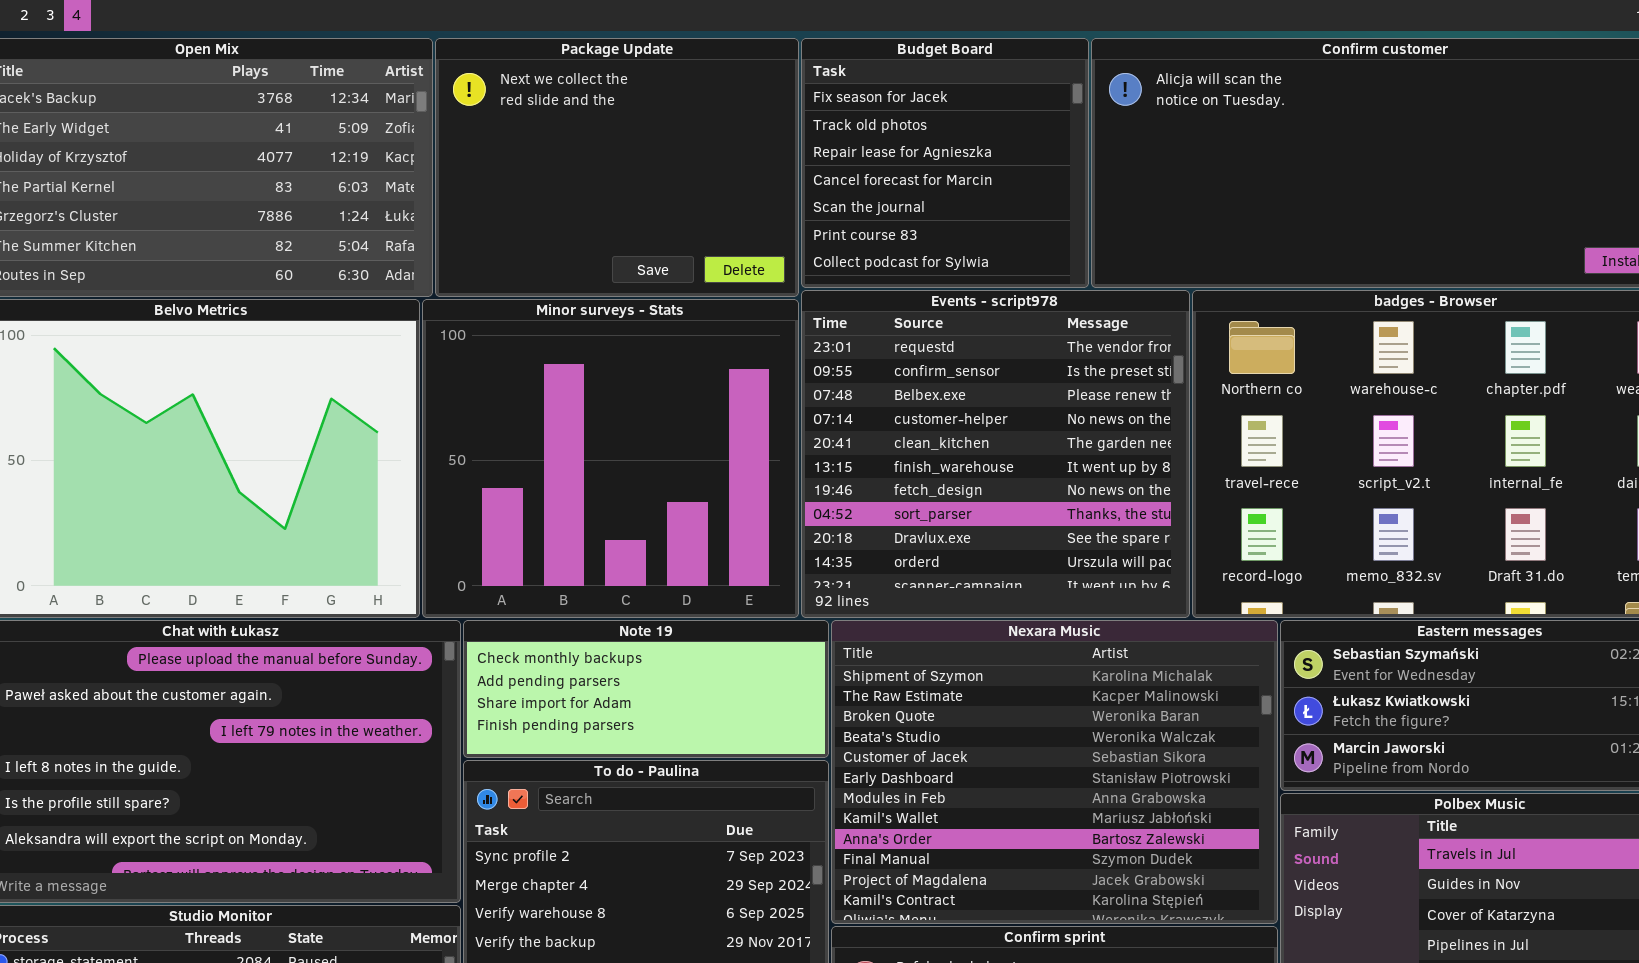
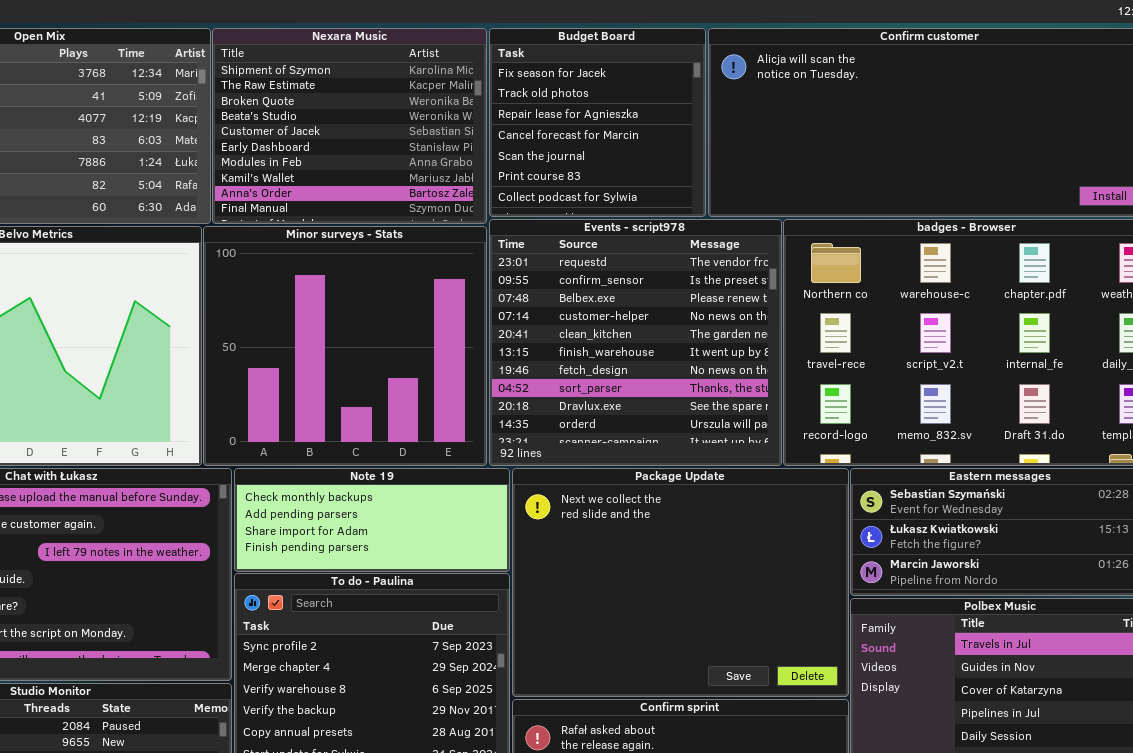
Package Update: [435,38,799,297] -> [512,468,849,697], moved, resized
Nexara Music: [831,620,1278,924] -> [212,28,487,224], moved, resized

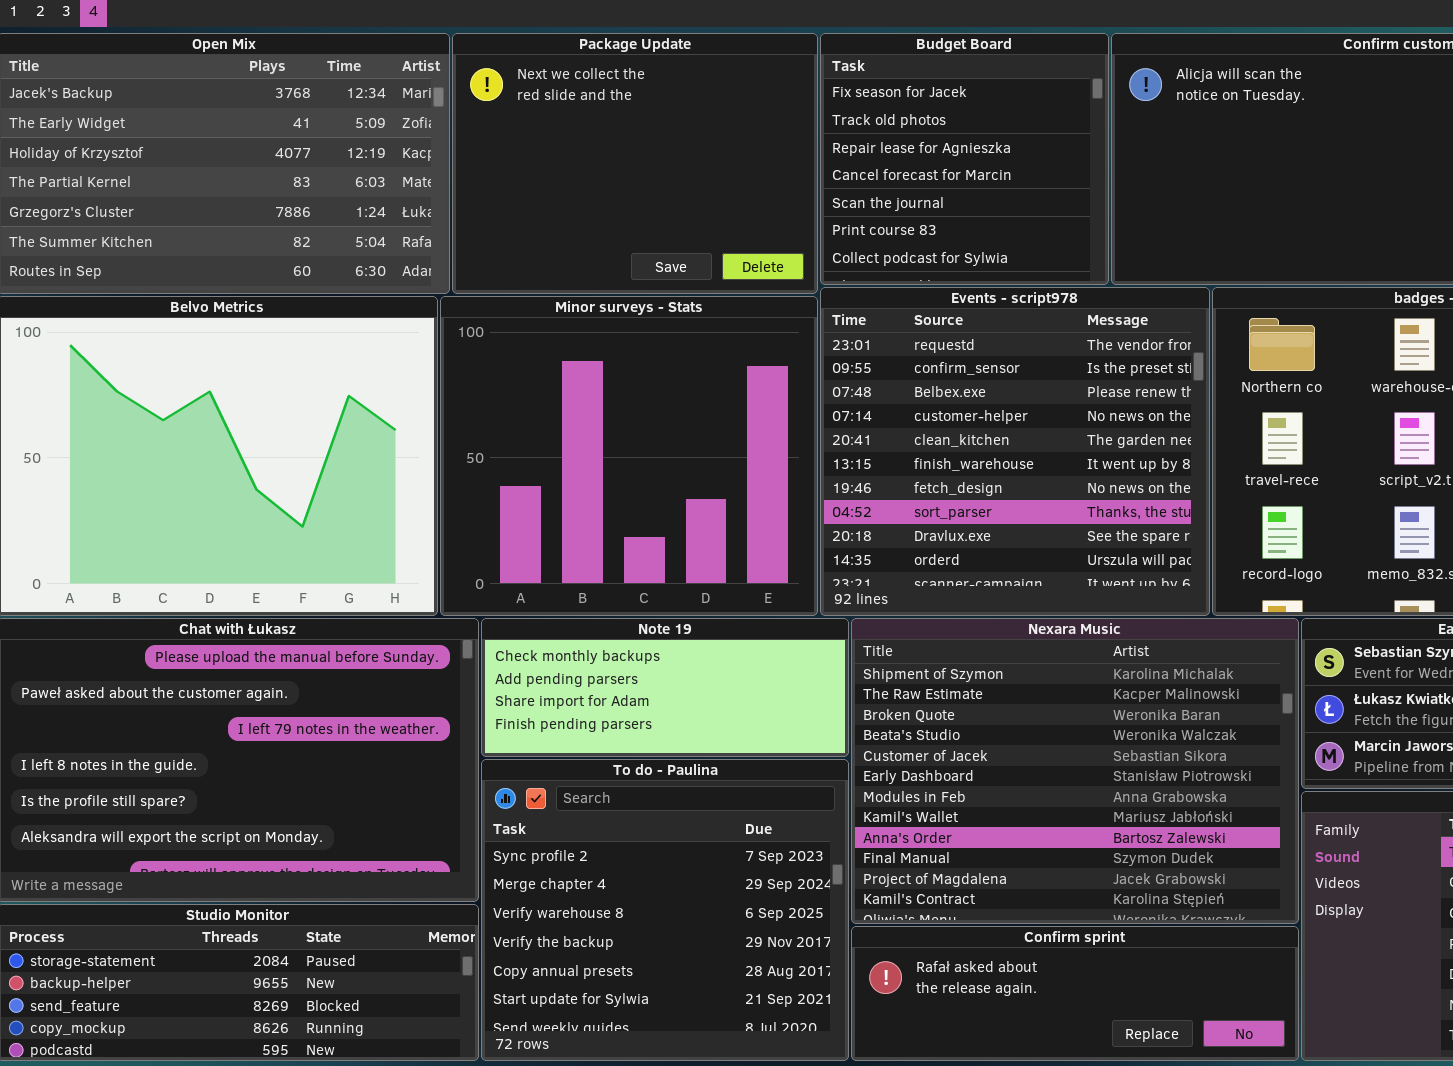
Nexara Music: [212,28,487,224] -> [851,618,1299,924], moved, resized
Package Update: [512,468,849,697] -> [452,33,818,294], moved, resized

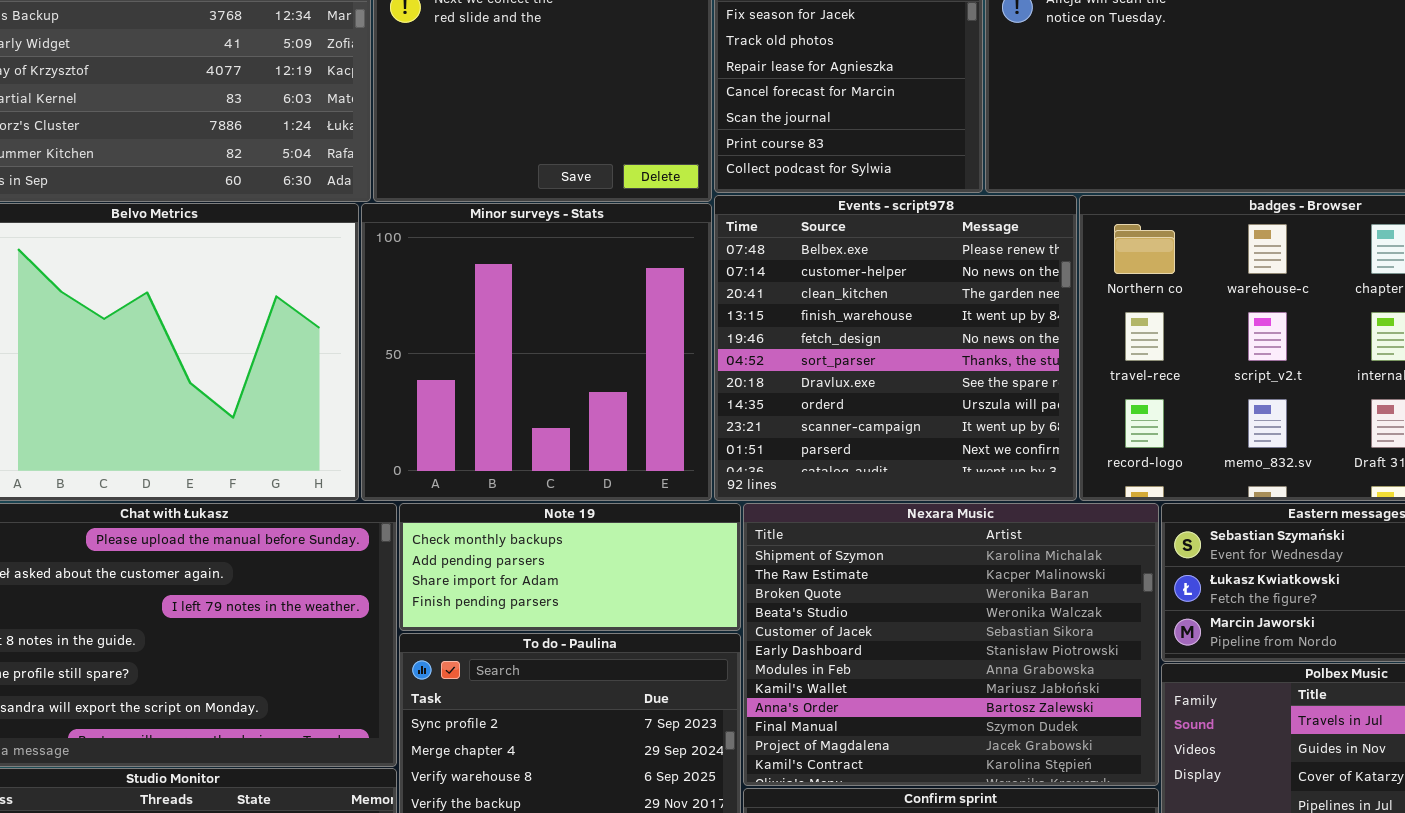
Events - script978: [820,287,1210,616] -> [714,195,1077,501], scrolled down 2 rows

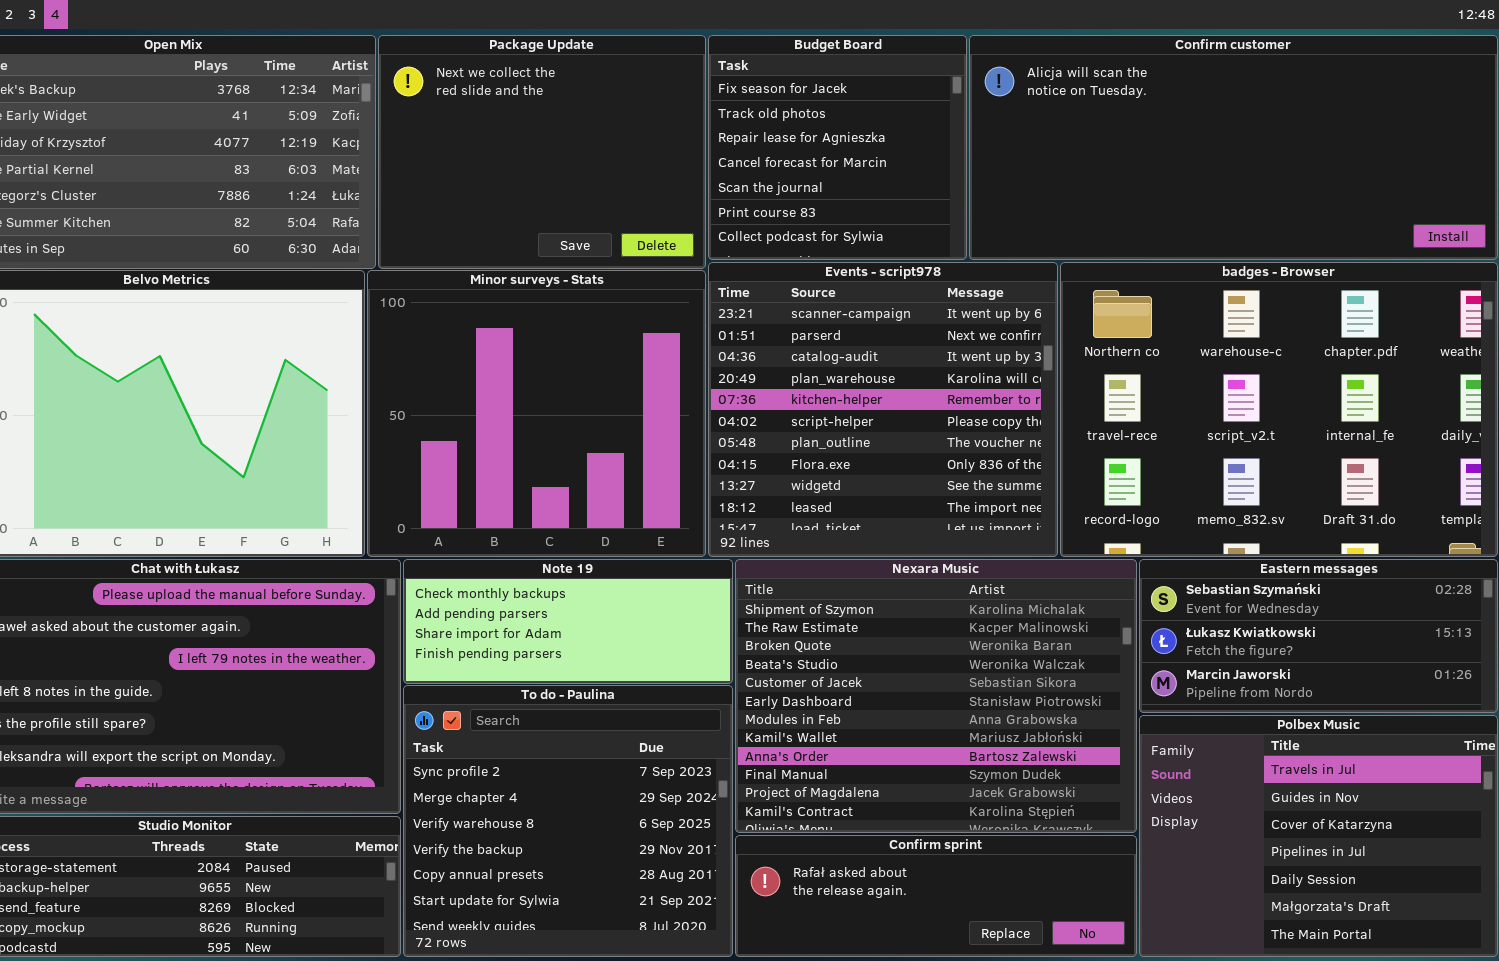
Events - script978: [714,195,1077,501] -> [708,262,1058,557], scrolled down 8 rows

